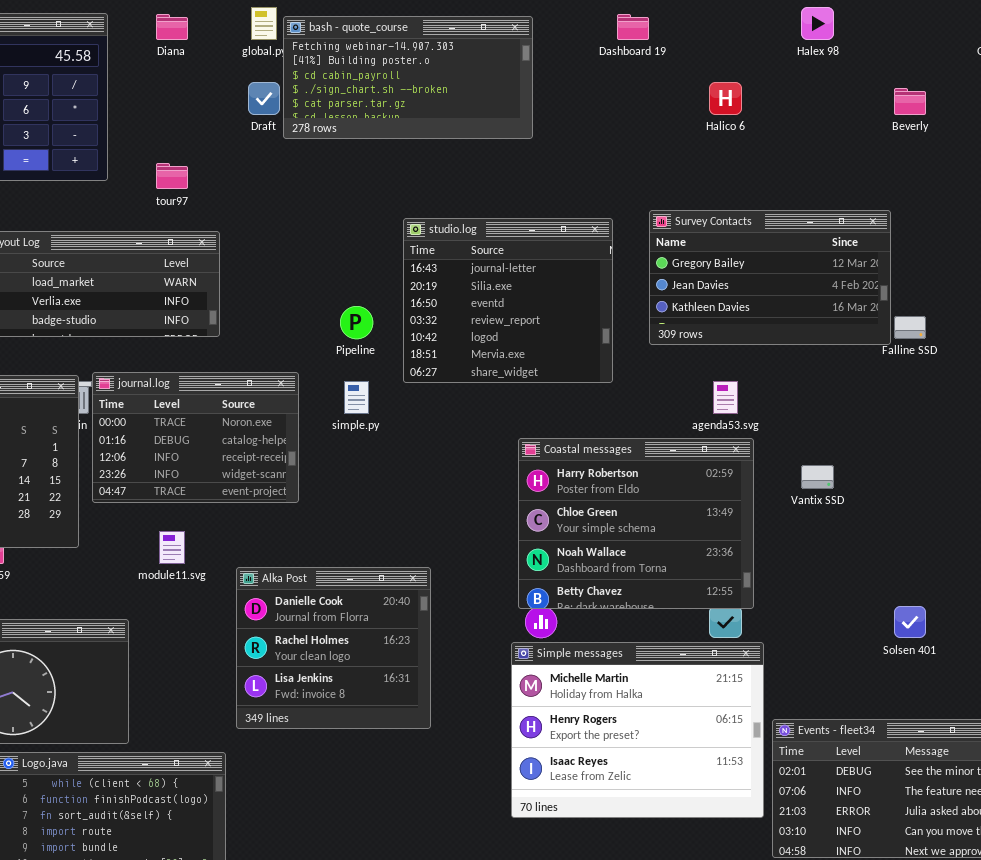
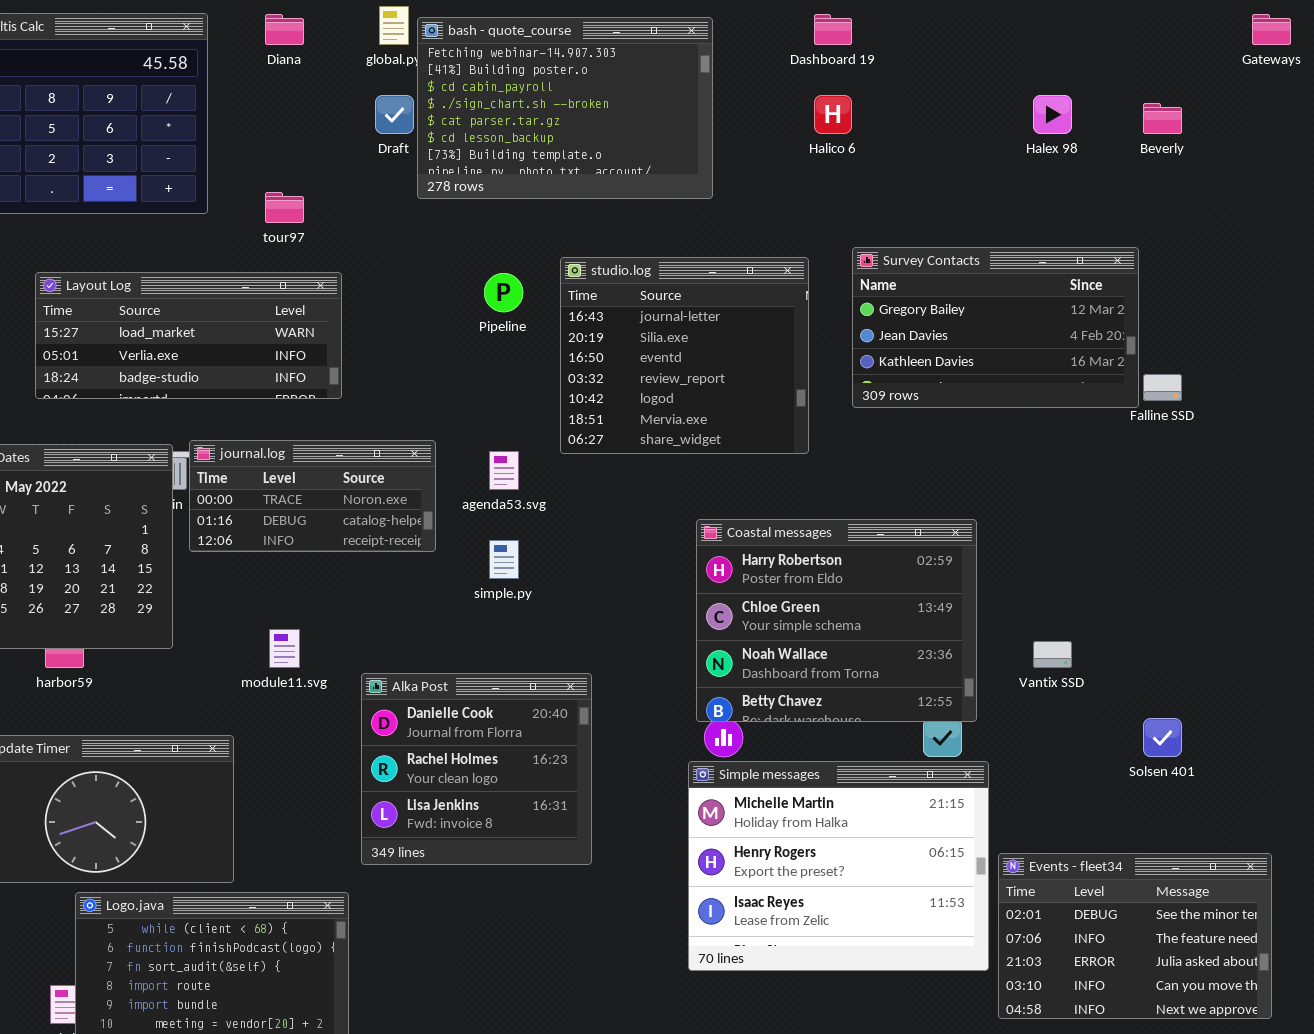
Halex 98: [801,7,834,40] -> [1033,95,1072,134], moved
bash - quote_course: [283,16,533,139] -> [417,17,713,199], resized
Halico 6: [709,82,742,115] -> [814,95,852,134], moved
Pipeline: [340,306,373,339] -> [484,273,523,312], moved
journal.log: [92,372,299,503] -> [189,440,436,552], resized
simple.py: [344,381,369,414] -> [489,540,519,579], moved
agenda53.svg: [713,381,738,414] -> [489,451,519,490], moved
Vantix SSD: [801,465,834,489] -> [1033,641,1072,668], moved

